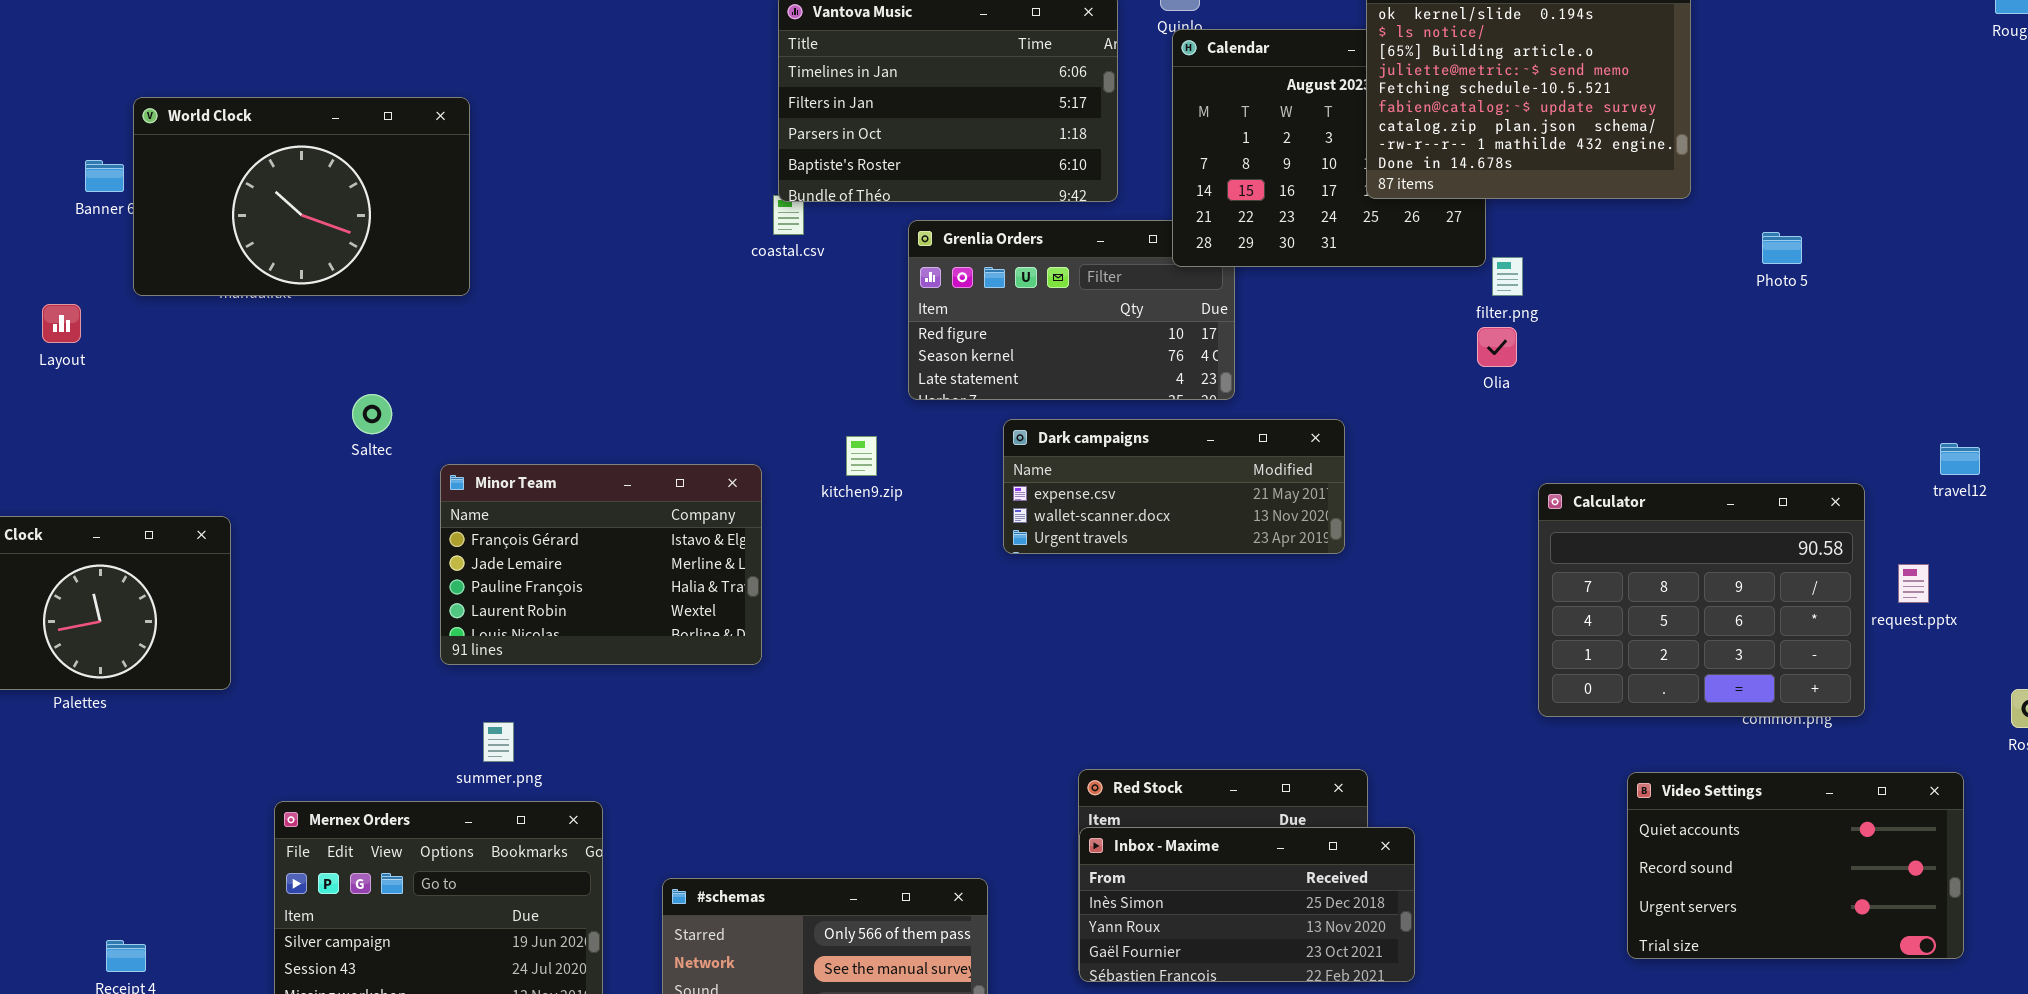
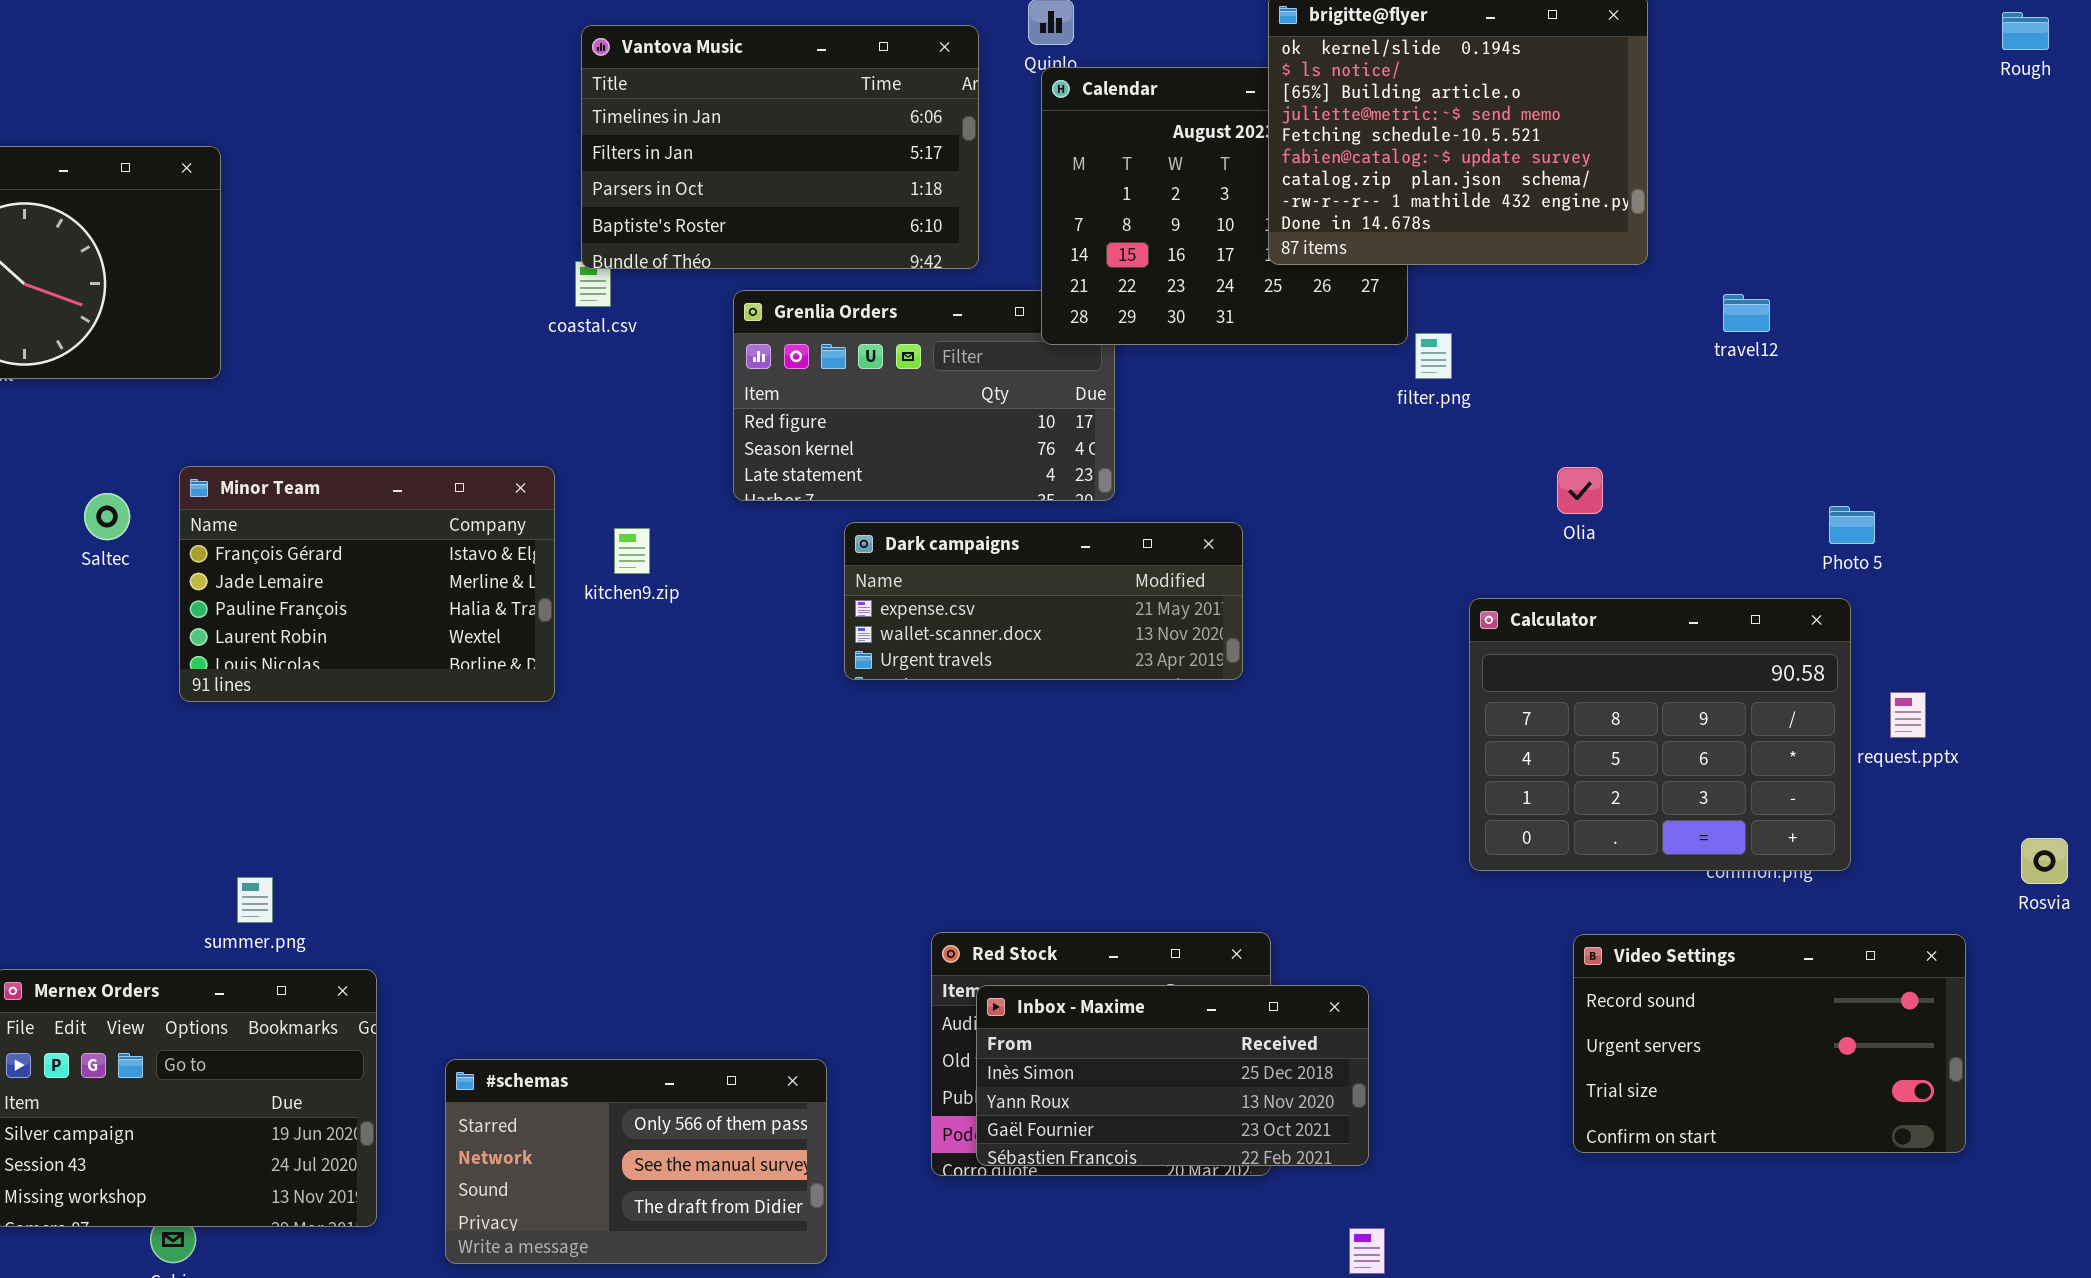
Photo 5: [1762,232,1802,264] -> [1829,506,1875,544], moved
Olia: [1477,327,1517,367] -> [1557,467,1603,514], moved
kitchen9.zip: [846,436,877,476] -> [614,528,650,574], moved
travel12: [1940,443,1980,475] -> [1723,294,1770,332], moved
Minor Team: [440,464,762,665] -> [179,466,555,702], moved
Video Settings: [1627,772,1964,959] -> [1573,934,1966,1153], scrolled down 1 row
Inbox - Maxime: [1079,827,1415,982] -> [976,985,1369,1166], moved

